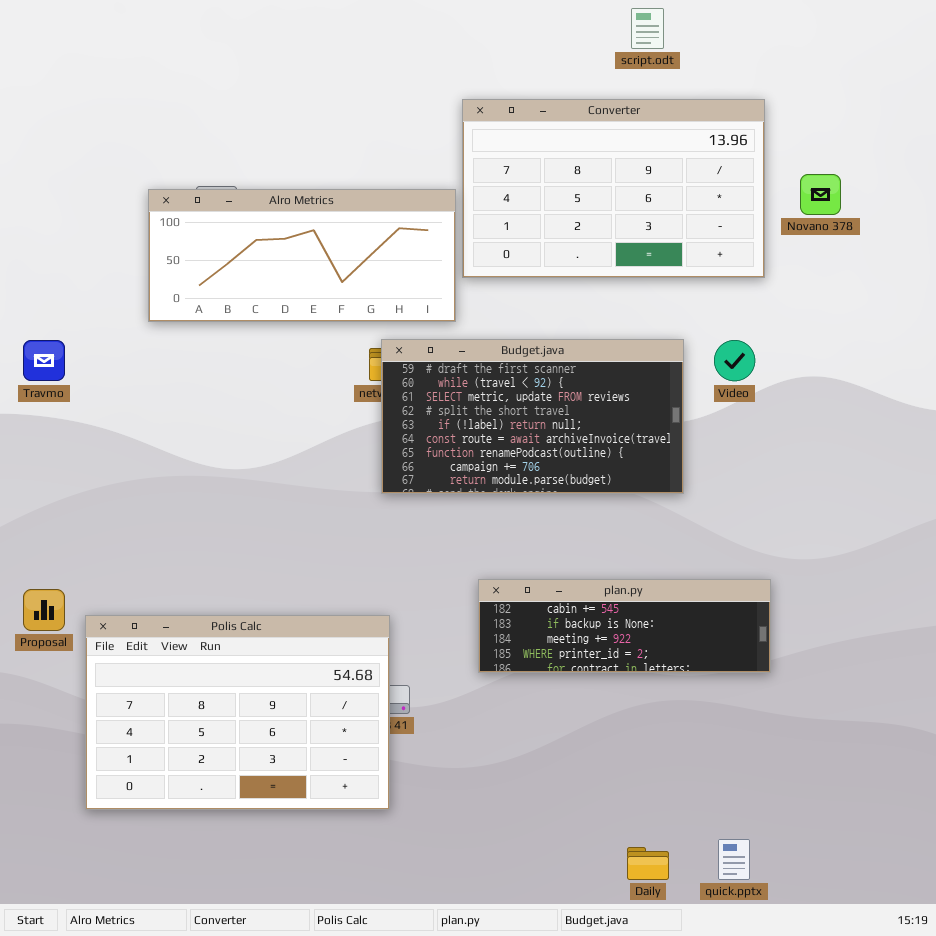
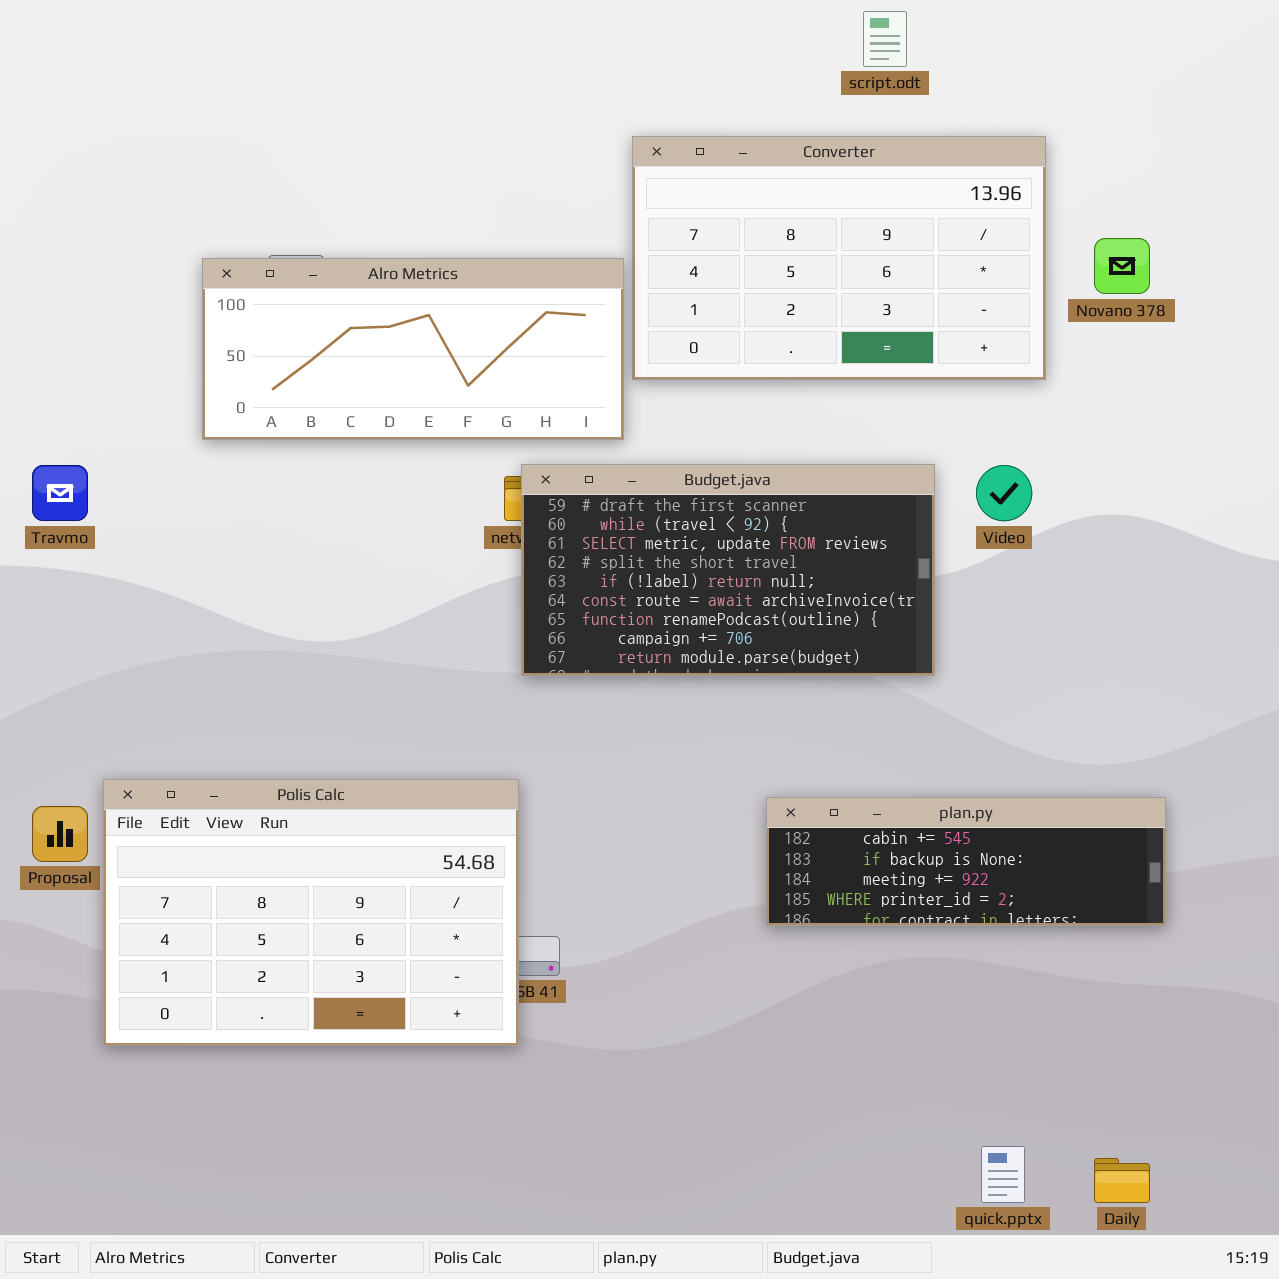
plan.py: [478,579,771,673] -> [766,797,1166,926], moved
Polis Calc: [85,615,390,810] -> [103,779,519,1046], moved
Daily: [627,847,669,880] -> [1094,1158,1150,1203], moved

